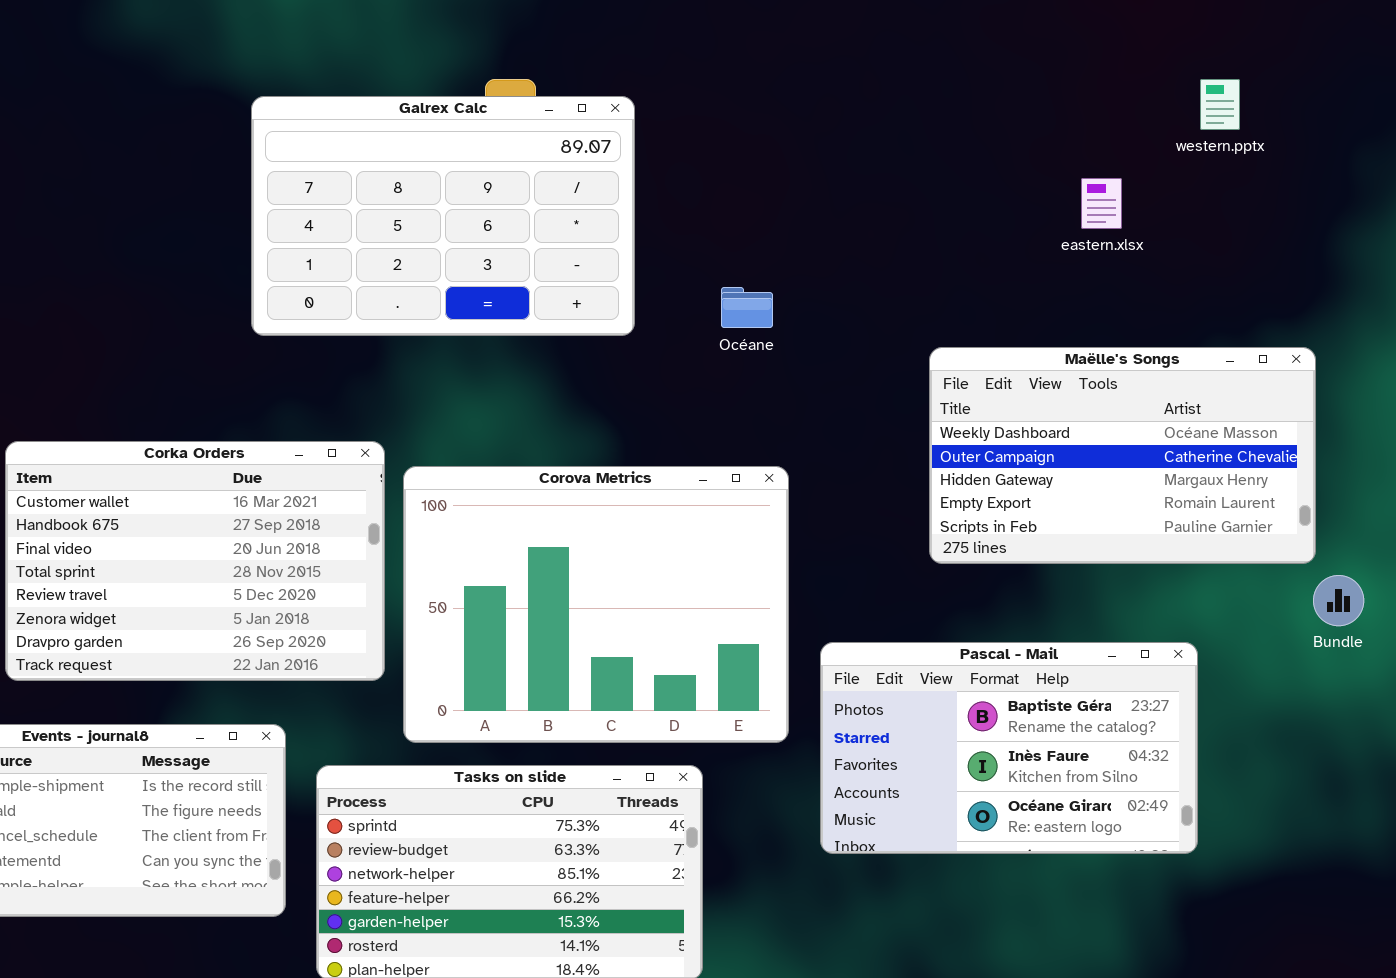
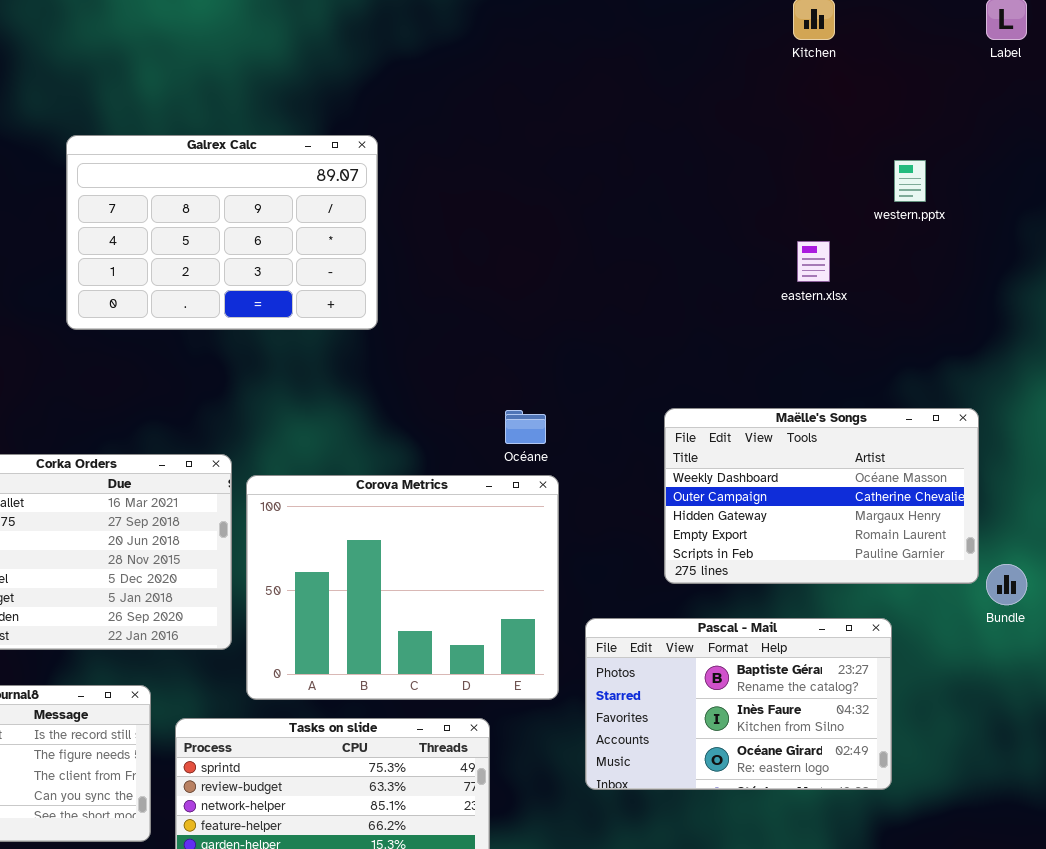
Galrex Calc: [251,96,635,336] -> [66,135,378,330], moved
Océane: [721,287,773,328] -> [505,410,546,444], moved
Maëlle's Songs: [929,347,1316,564] -> [664,408,979,584], moved

